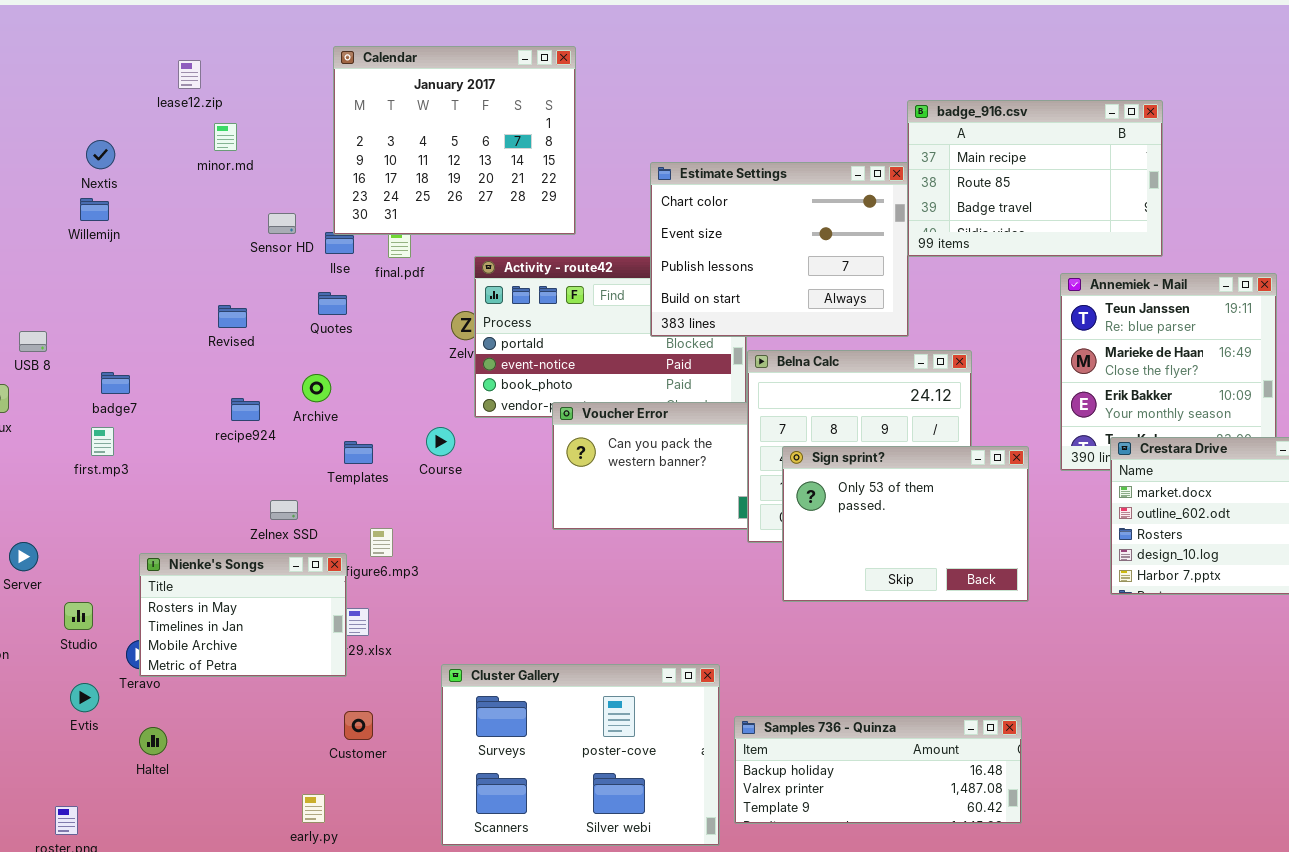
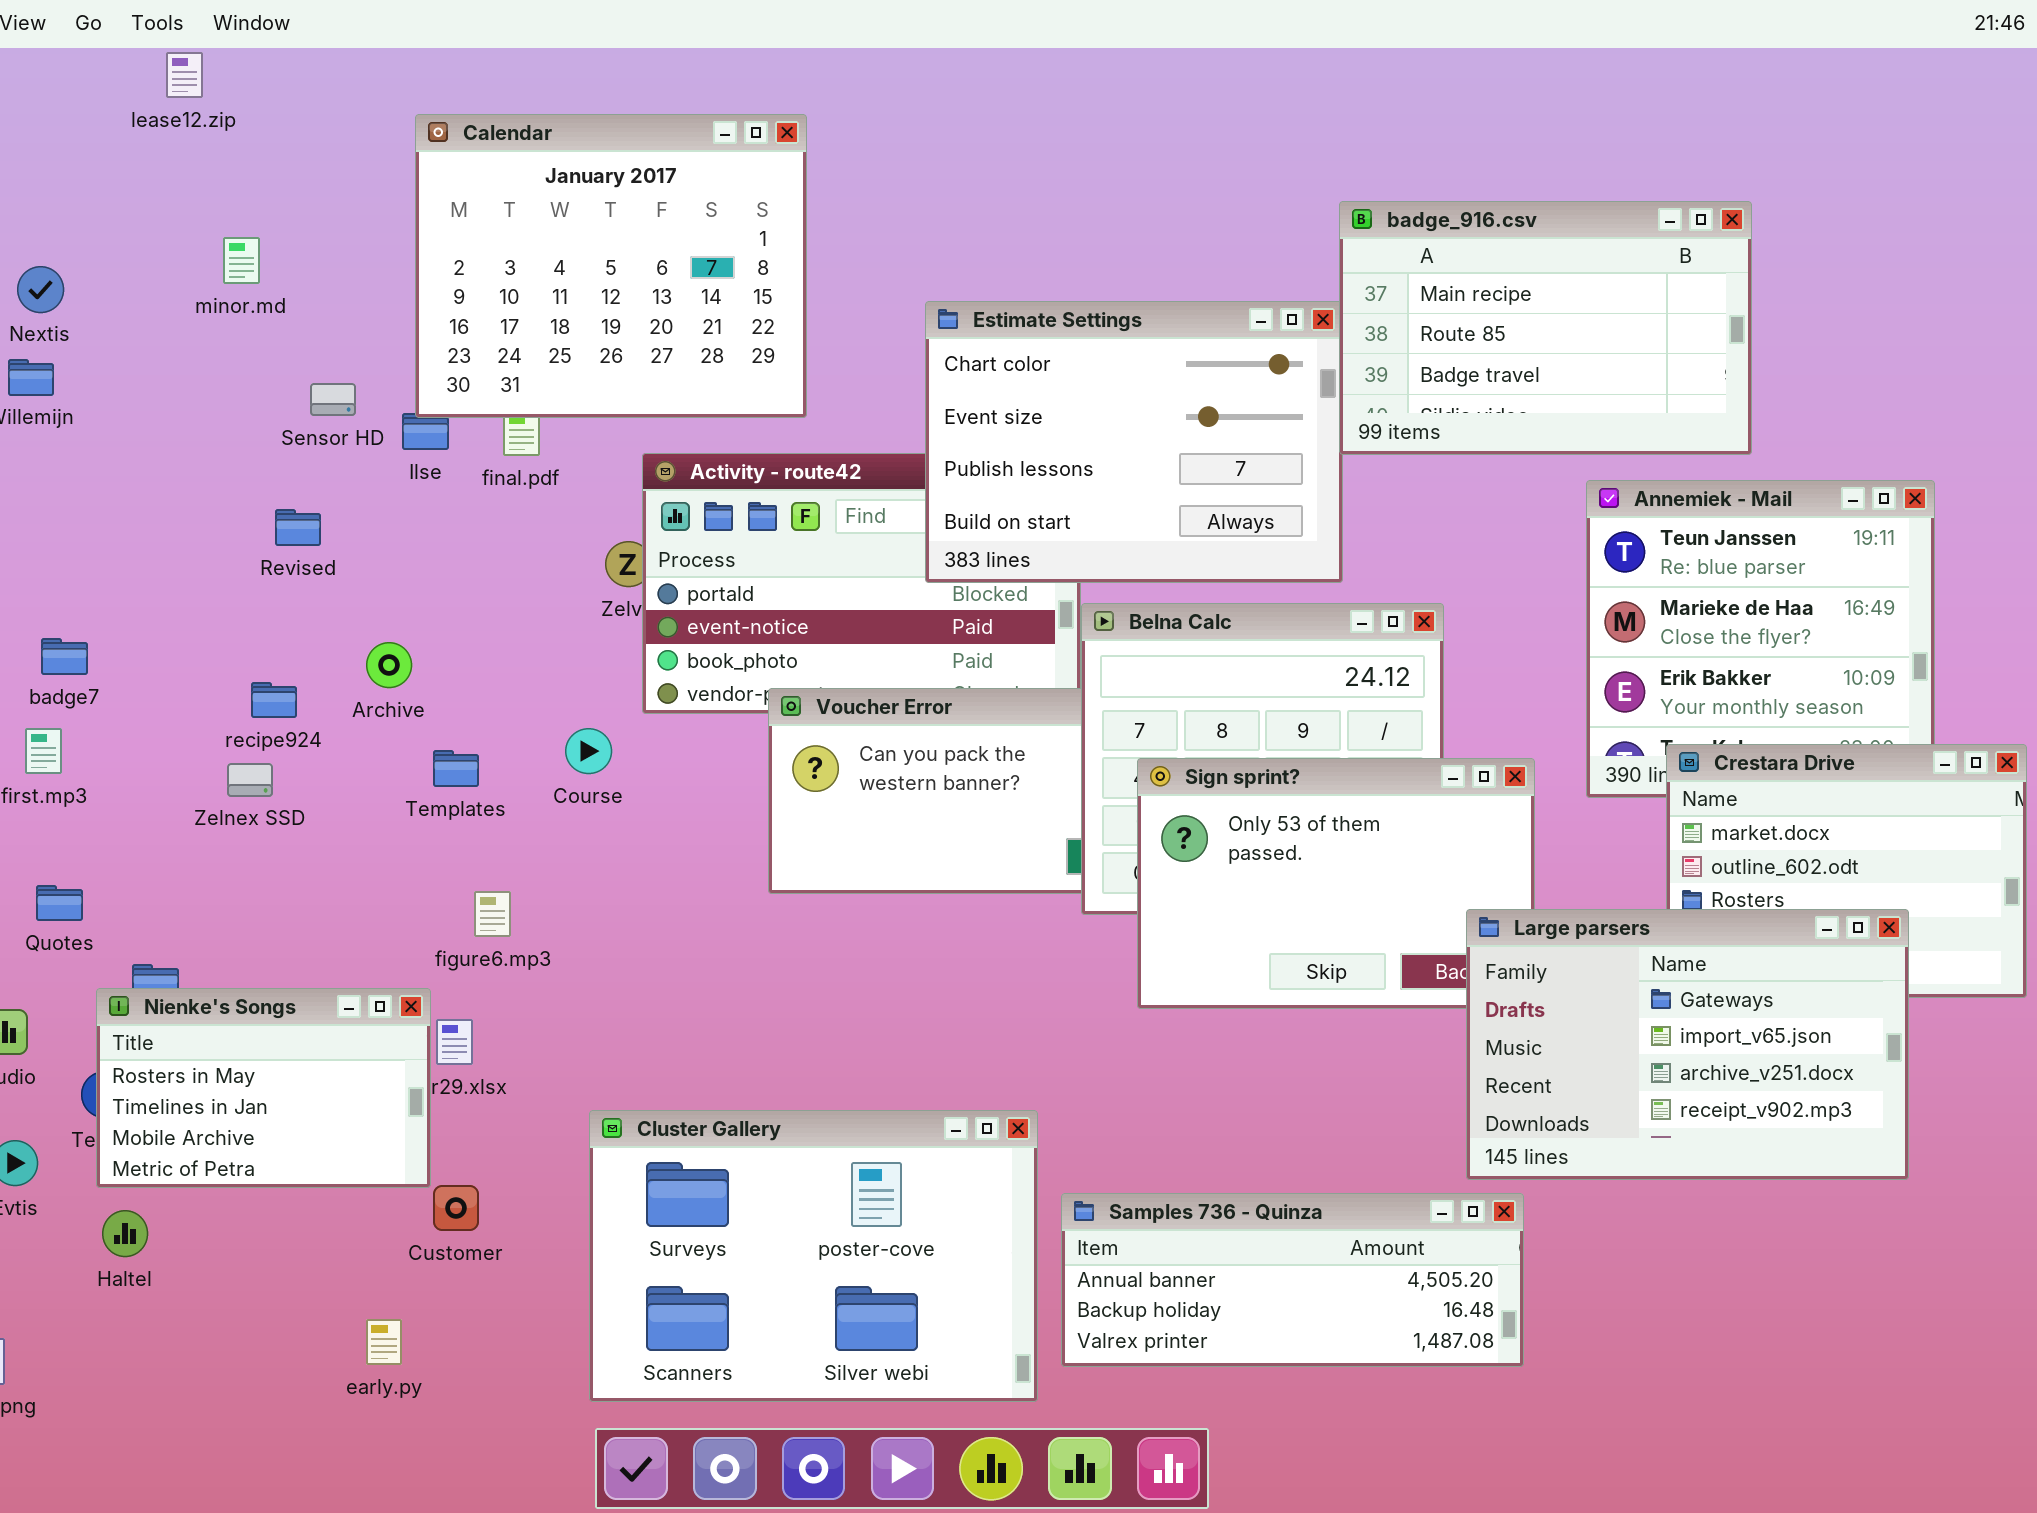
lease12.zip: [178,60,201,89] -> [166,52,203,98], moved
Quotes: [318,292,347,315] -> [36,885,83,921], moved
Revised: [218,305,247,328] -> [275,509,321,546], moved
Zelnex SSD: [270,500,298,520] -> [227,763,273,797], moved
Large parsers: none -> [1466,909,1909,1180], opened
Nienke's Songs: [139,553,347,677] -> [96,988,431,1188], moved
Samples 736 - Quinza: [734,716,1022,824] -> [1061,1193,1524,1367], scrolled up 1 row

